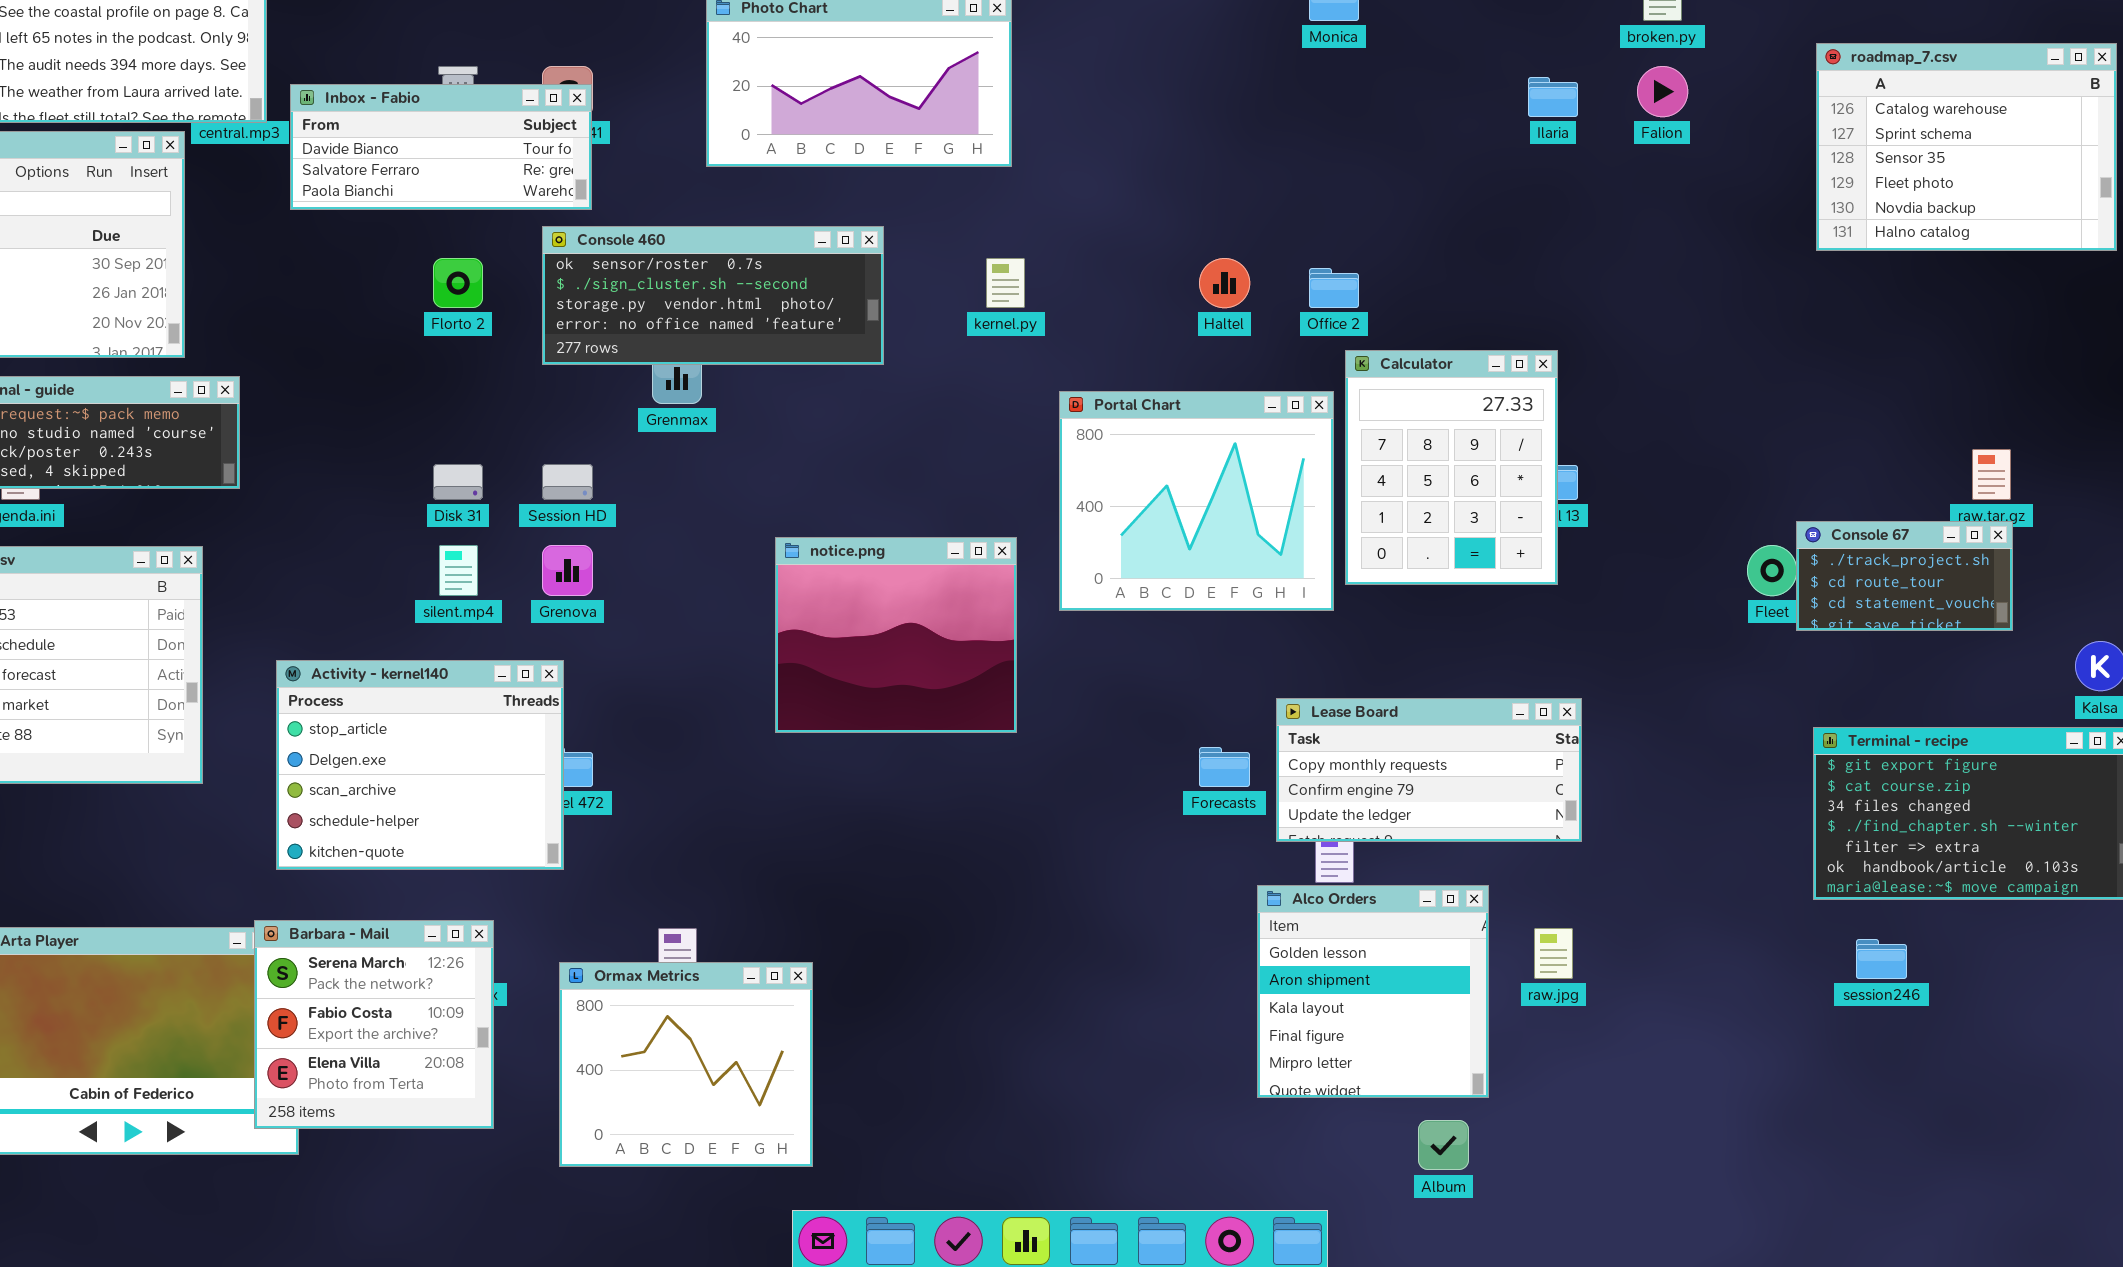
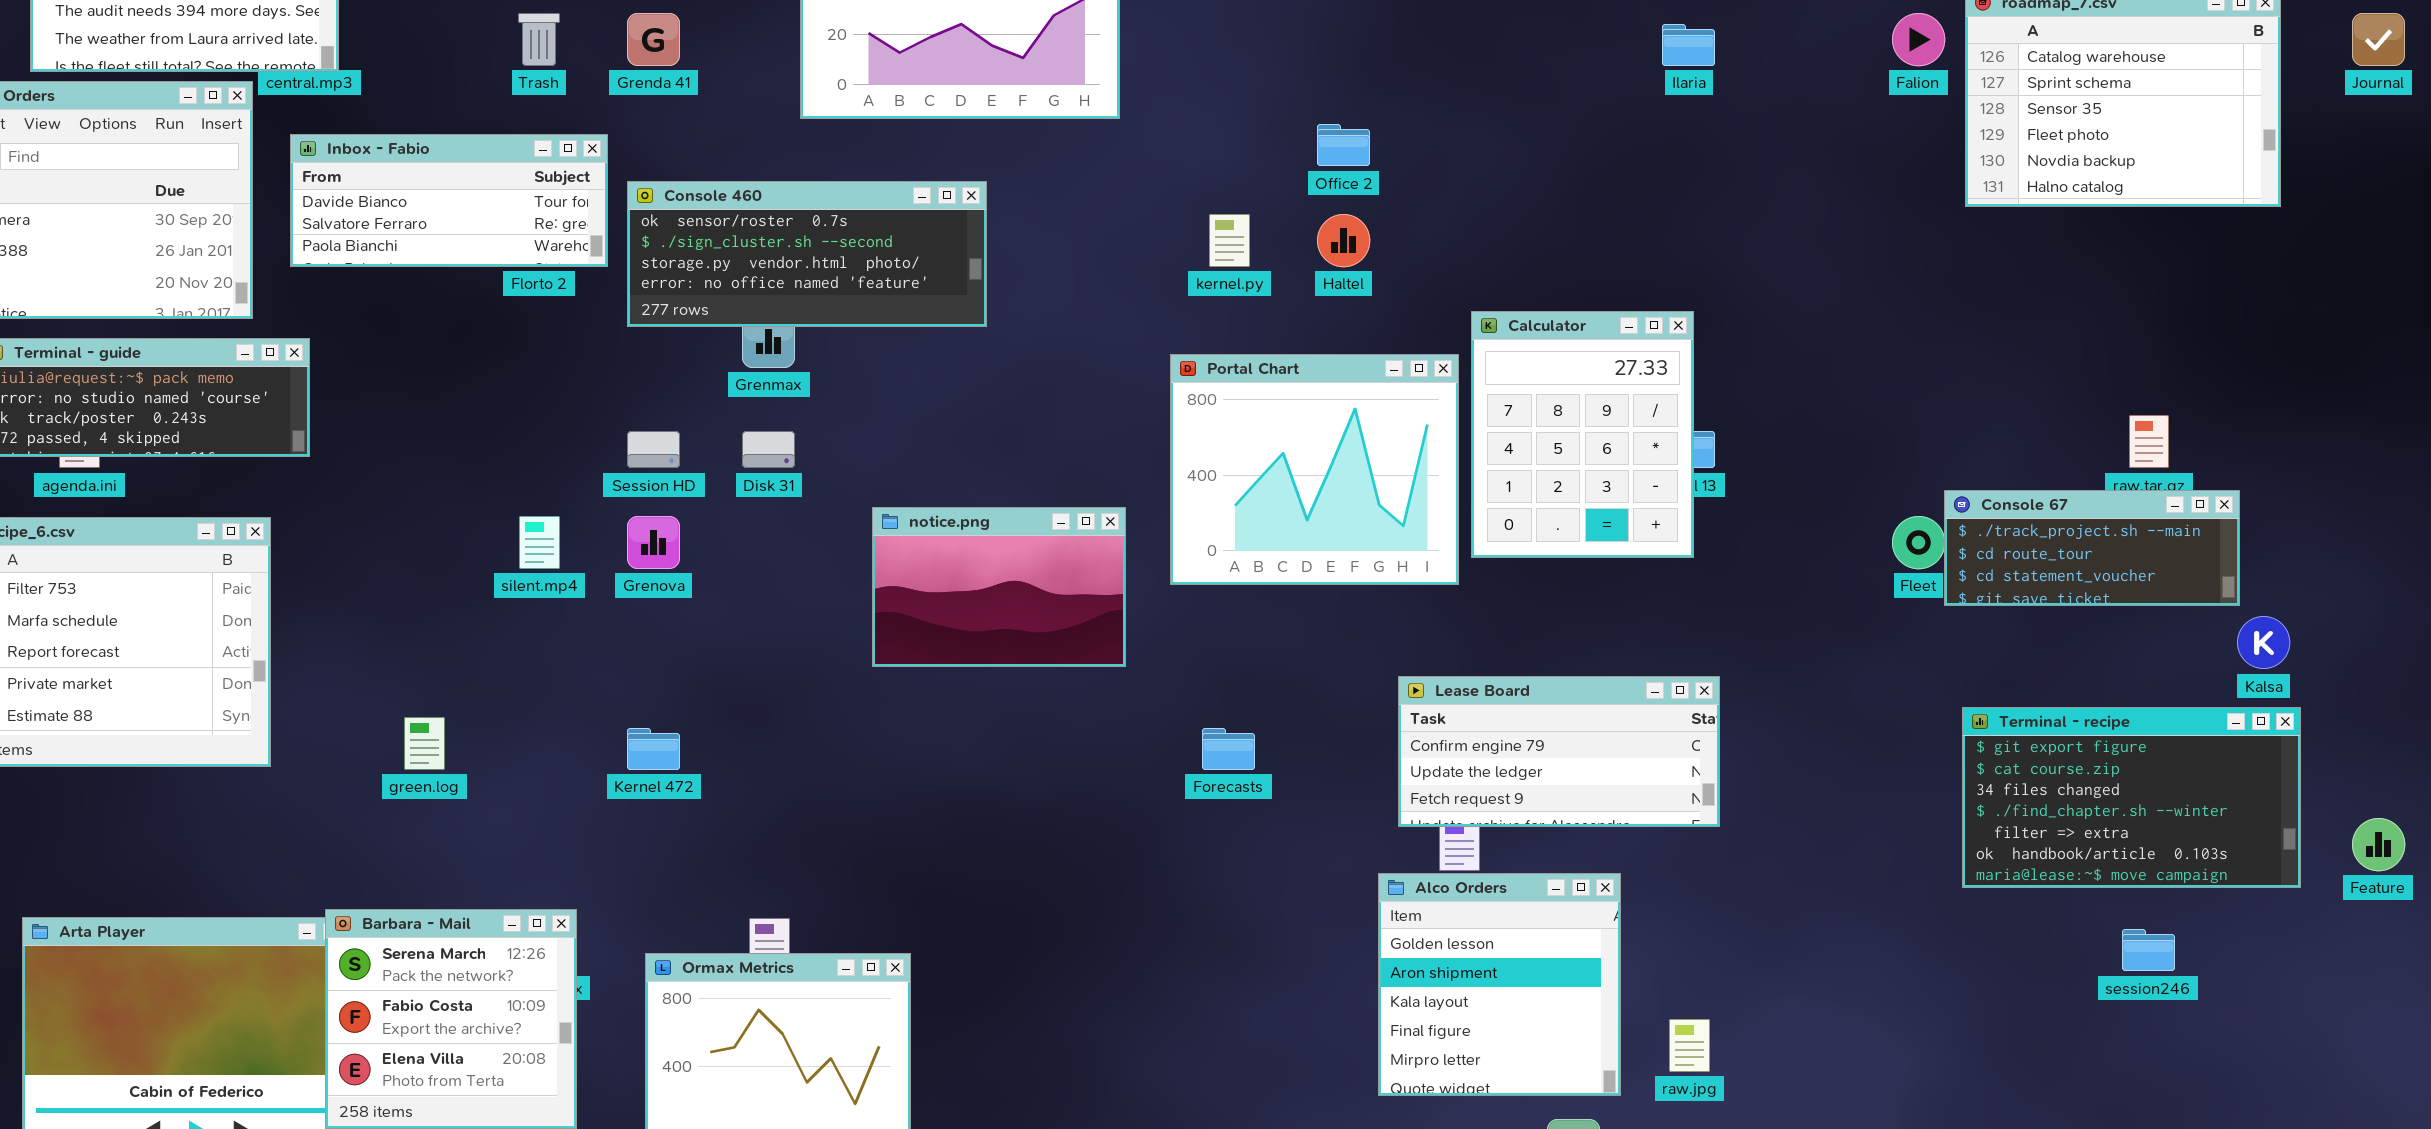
Falion: [1637,66,1688,117] -> [1892,13,1945,66], moved
Inbox - Fabio: [290,84,592,210] -> [290,134,608,267], moved
kernel.py: [986,258,1025,308] -> [1209,214,1250,267], moved
Office 2: [1309,268,1359,308] -> [1317,124,1370,166], moved
Disk 31: [433,464,483,500] -> [742,431,795,468], moved
Console 67: [1796,521,2013,631] -> [1944,490,2240,606], resized
notice.png: [775,537,1017,733] -> [872,507,1126,667], resized
Activity - kernel140: [276,660,564,870] -> none, closed
Lease Board: [1276,698,1582,842] -> [1398,676,1720,827], scrolled down 1 row
Forecasts: [1199,747,1250,787] -> [1202,728,1255,770], moved
raw.jpg: [1534,928,1573,979] -> [1669,1019,1710,1072], moved
session246: [1856,939,1907,979] -> [2122,929,2175,971], moved

